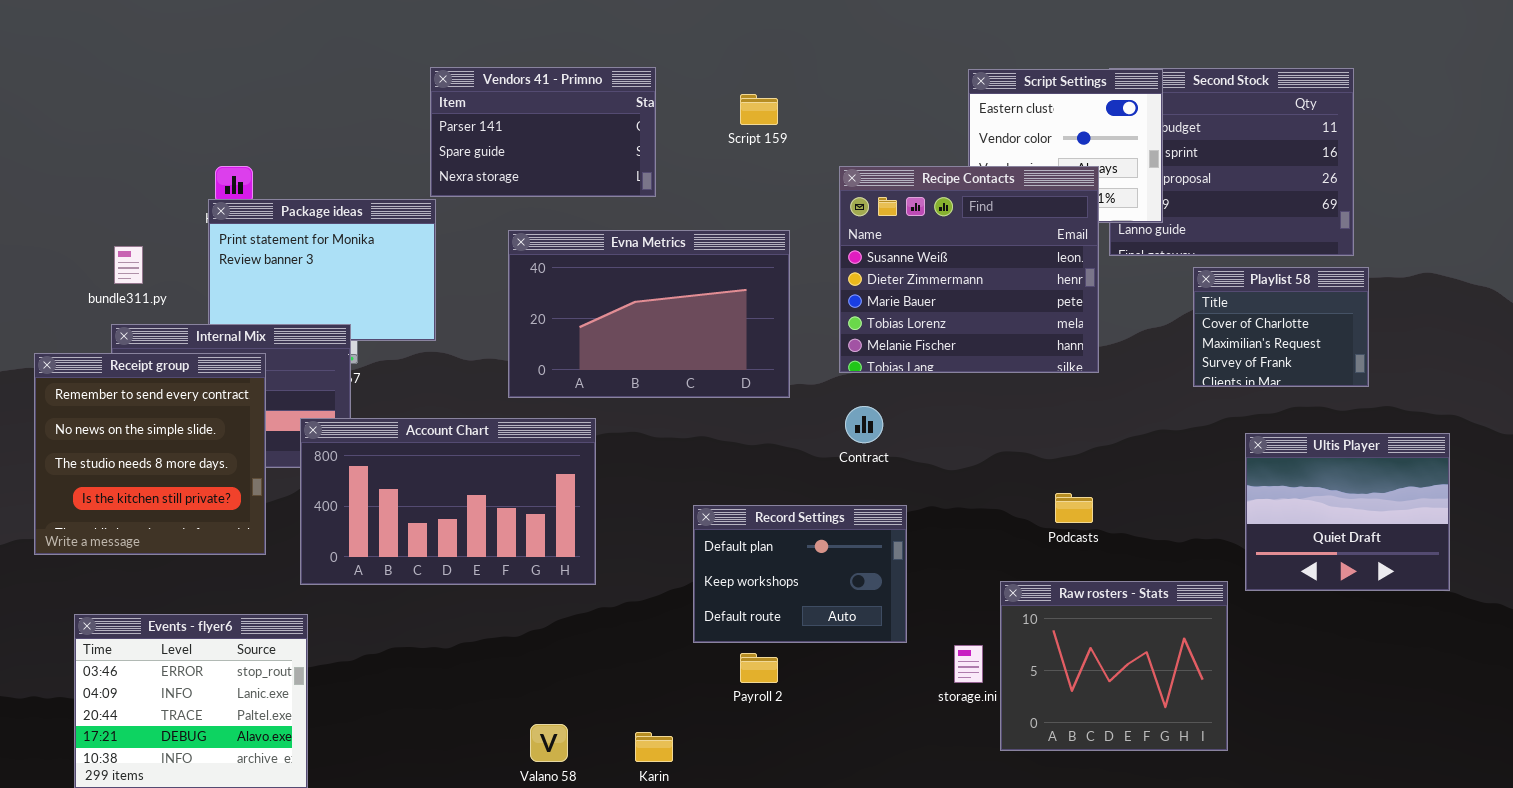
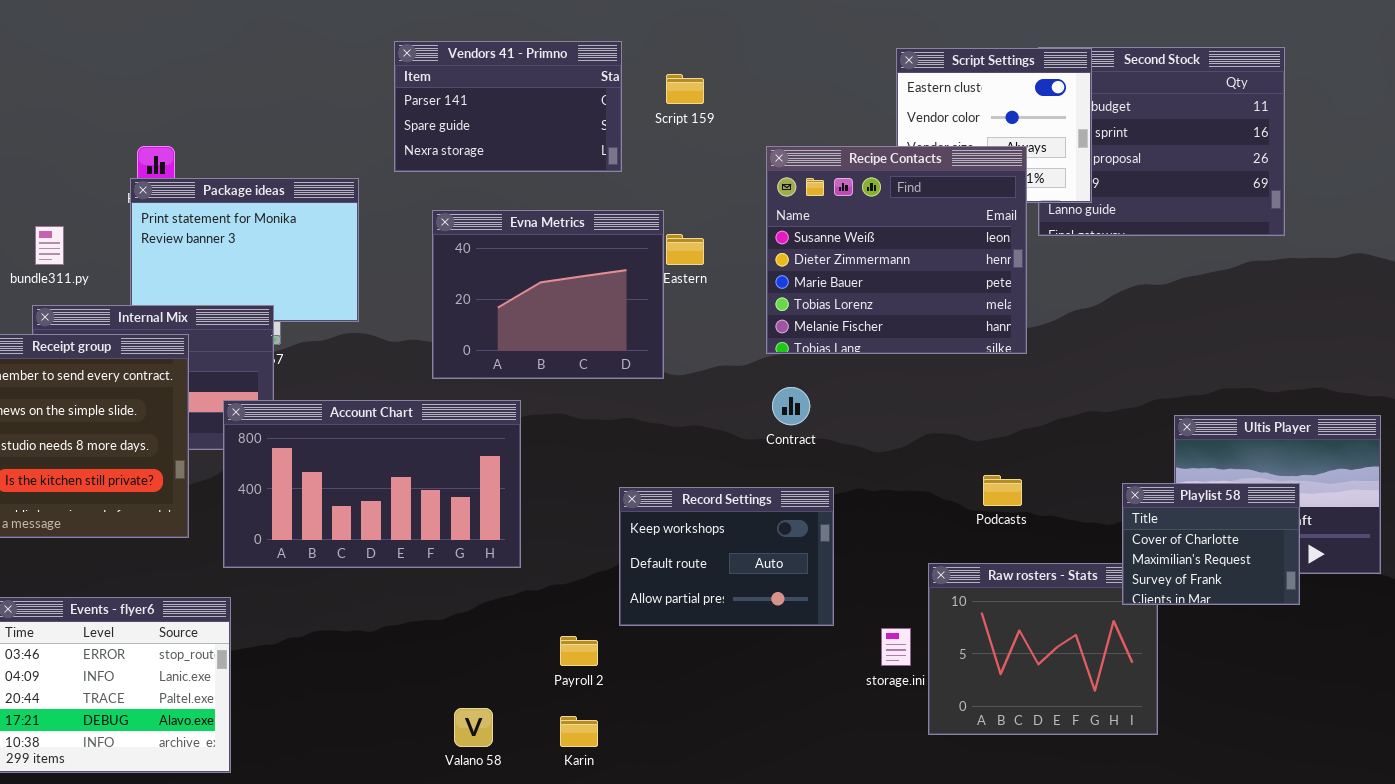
Vendors 41 - Primno: [430,67,656,197] -> [394,41,622,172], moved
Evna Metrics: [508,230,790,398] -> [432,210,664,379], resized
Playlist 58: [1193,267,1369,387] -> [1122,483,1300,605], moved
Record Settings: [693,505,907,643] -> [619,487,834,626], scrolled down 1 row
Payroll 2: [740,653,778,683] -> [560,636,598,666], moved

